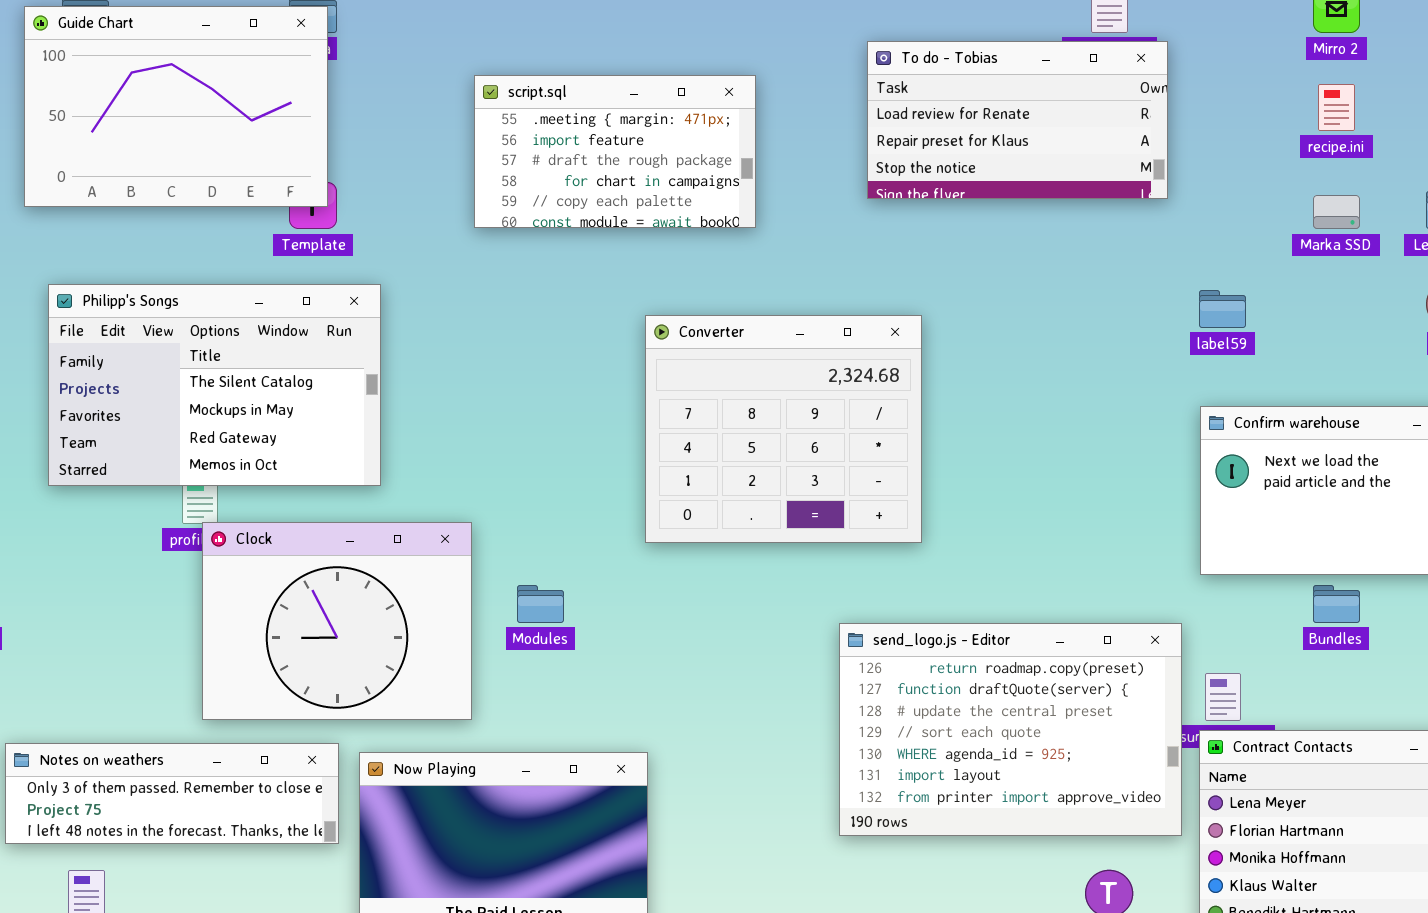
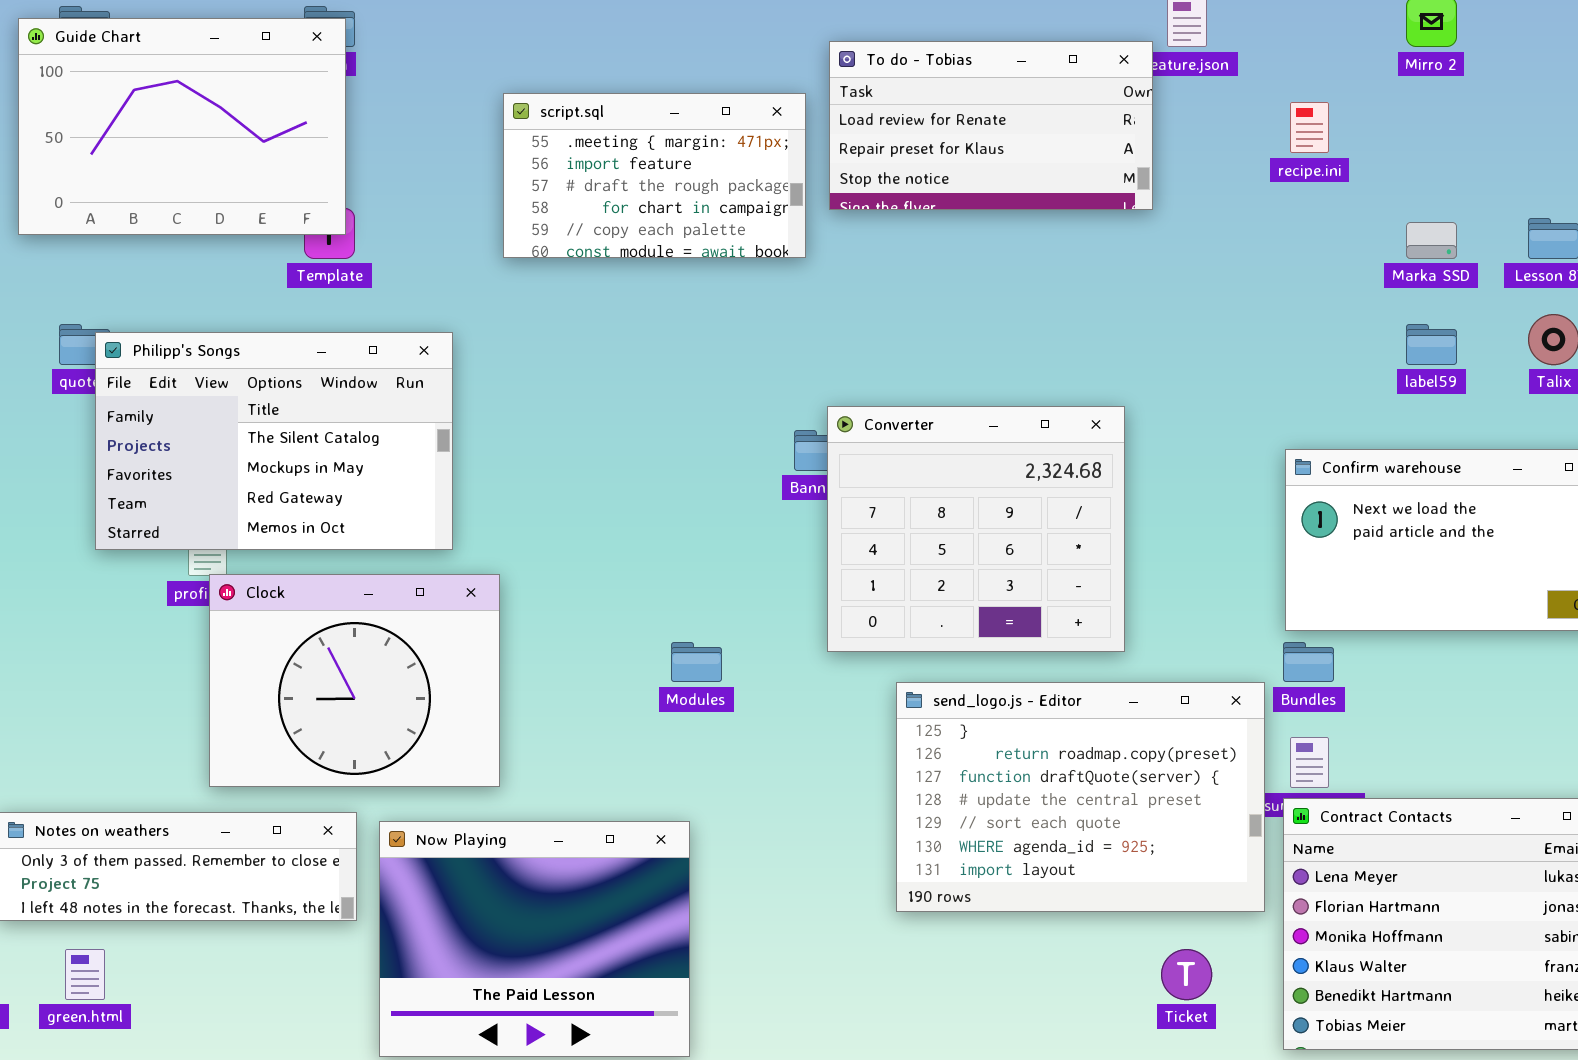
To do - Tobias: [867,41,1168,199] -> [829,41,1153,210], moved
recipe.ini: [1318,84,1355,131] -> [1290,102,1329,153], moved
Philipp's Songs: [48,284,381,486] -> [95,332,453,550], moved
label59: [1199,290,1246,328] -> [1406,324,1457,365], moved
Converter: [645,315,922,543] -> [827,406,1125,652], moved
Modules: [517,585,564,623] -> [671,642,722,682], moved
Bundles: [1313,585,1360,623] -> [1283,642,1334,682], moved
send_logo.js - Editor: [839,623,1182,836] -> [896,682,1265,912], scrolled up 1 row

